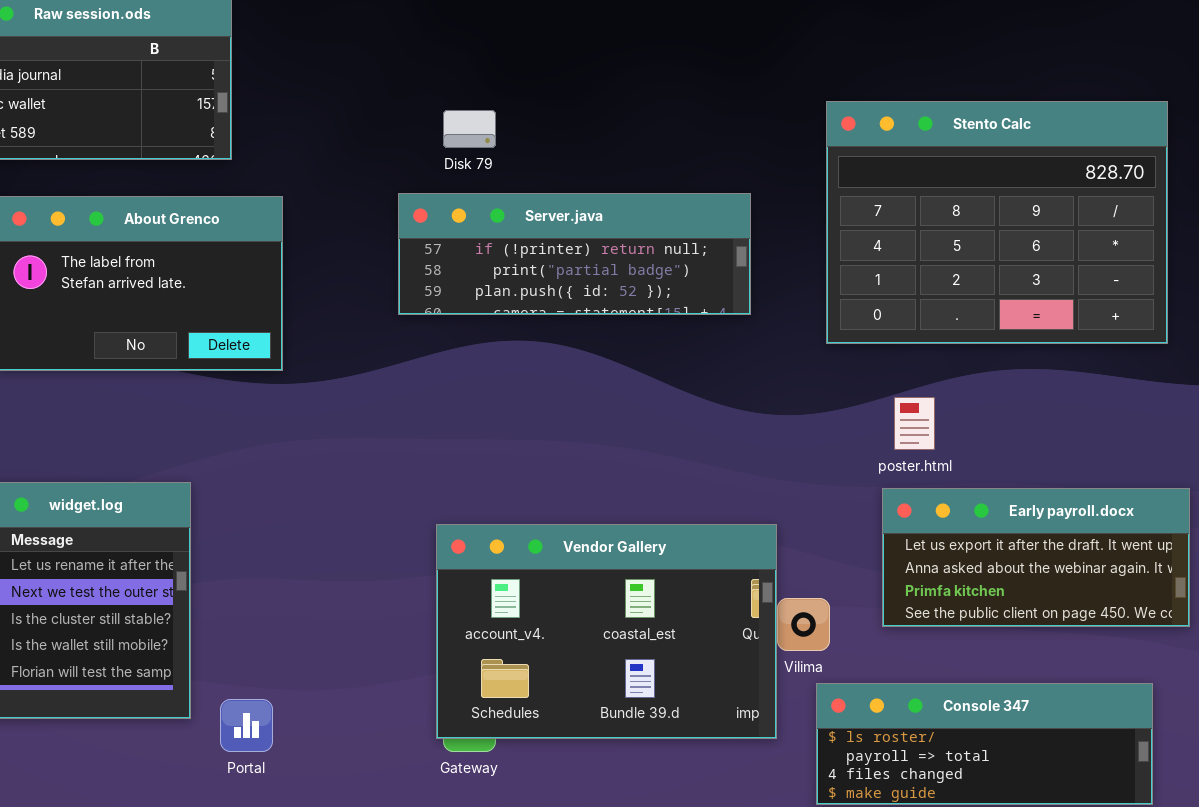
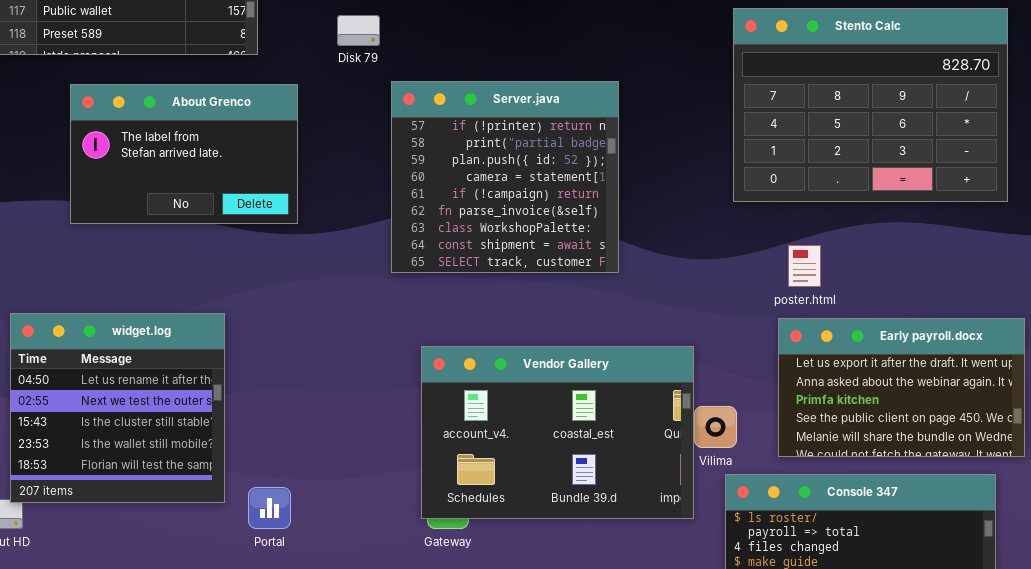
Disk 79: [443,110,496,148] -> [337,15,380,46], moved
Server.java: [398,193,751,315] -> [391,81,619,273], resized
Early payroll.docx: [882,488,1190,627] -> [778,318,1025,457], resized

